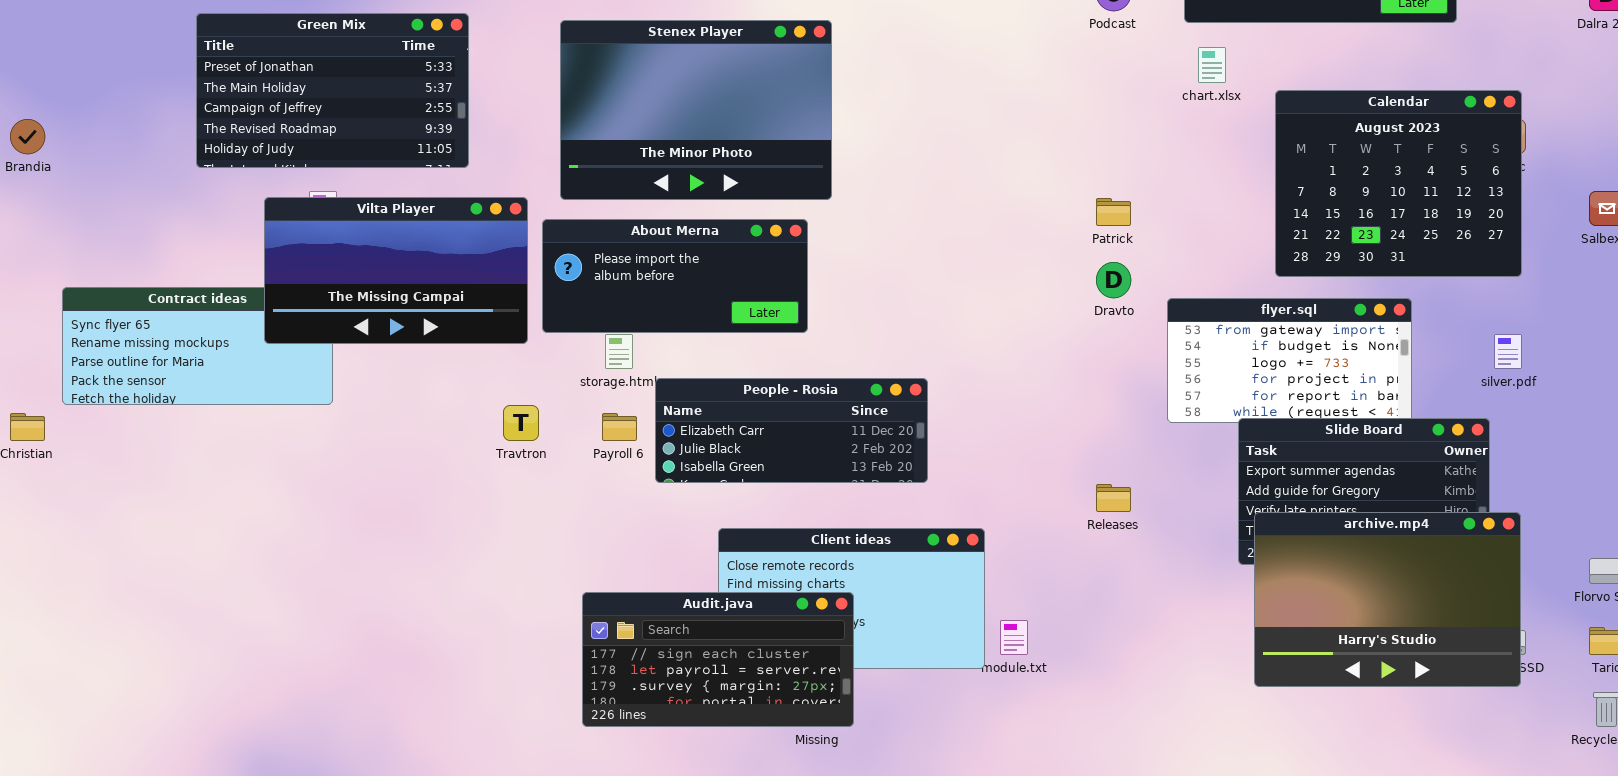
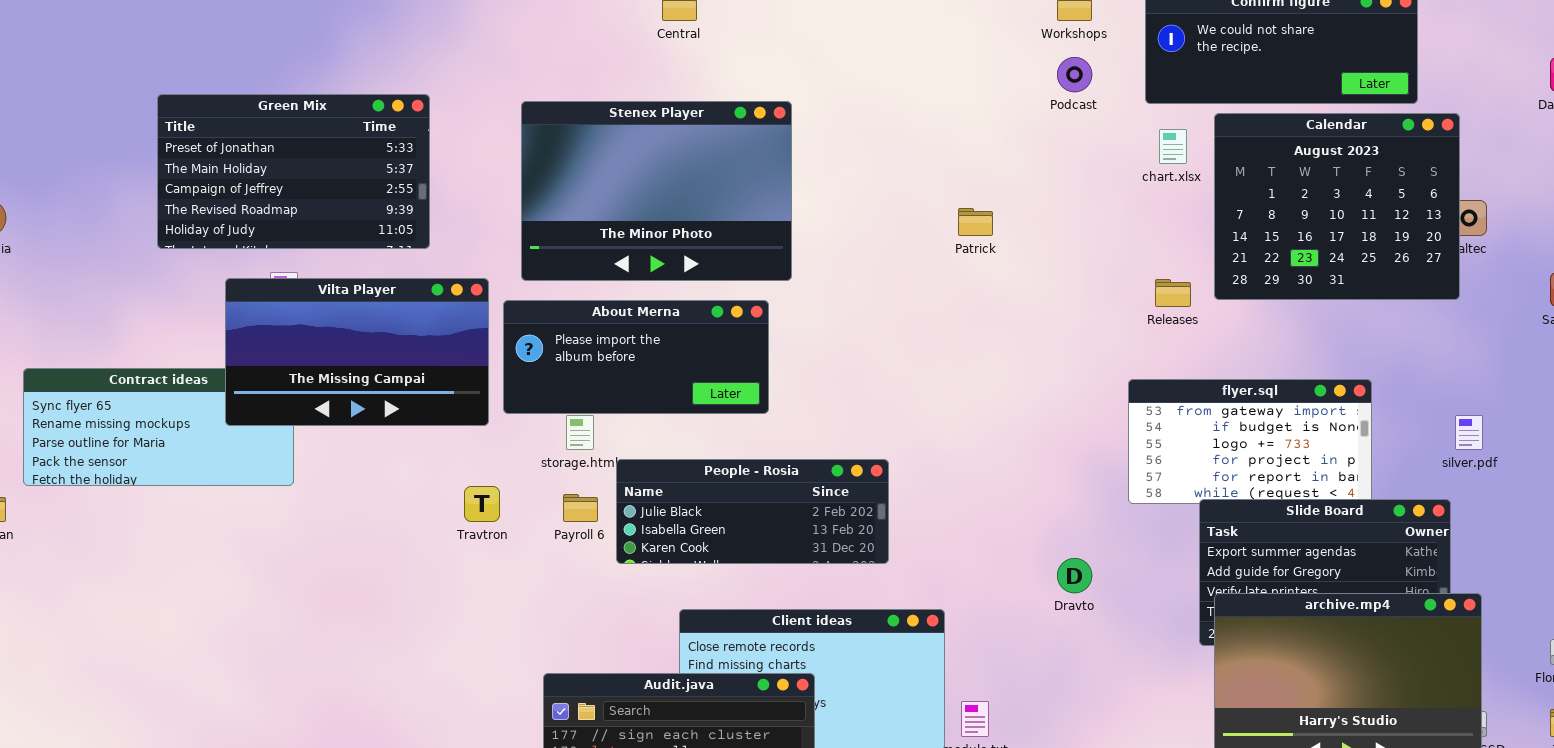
Calendar: [1275,90,1522,277] -> [1214,113,1460,300], moved
Patrick: [1096,198,1131,226] -> [958,208,993,236], moved
Dravto: [1096,262,1131,298] -> [1057,558,1092,593], moved
People - Rosia: [655,378,928,483] -> [616,459,889,564], scrolled down 1 row
Releases: [1096,484,1131,512] -> [1155,279,1191,307], moved

